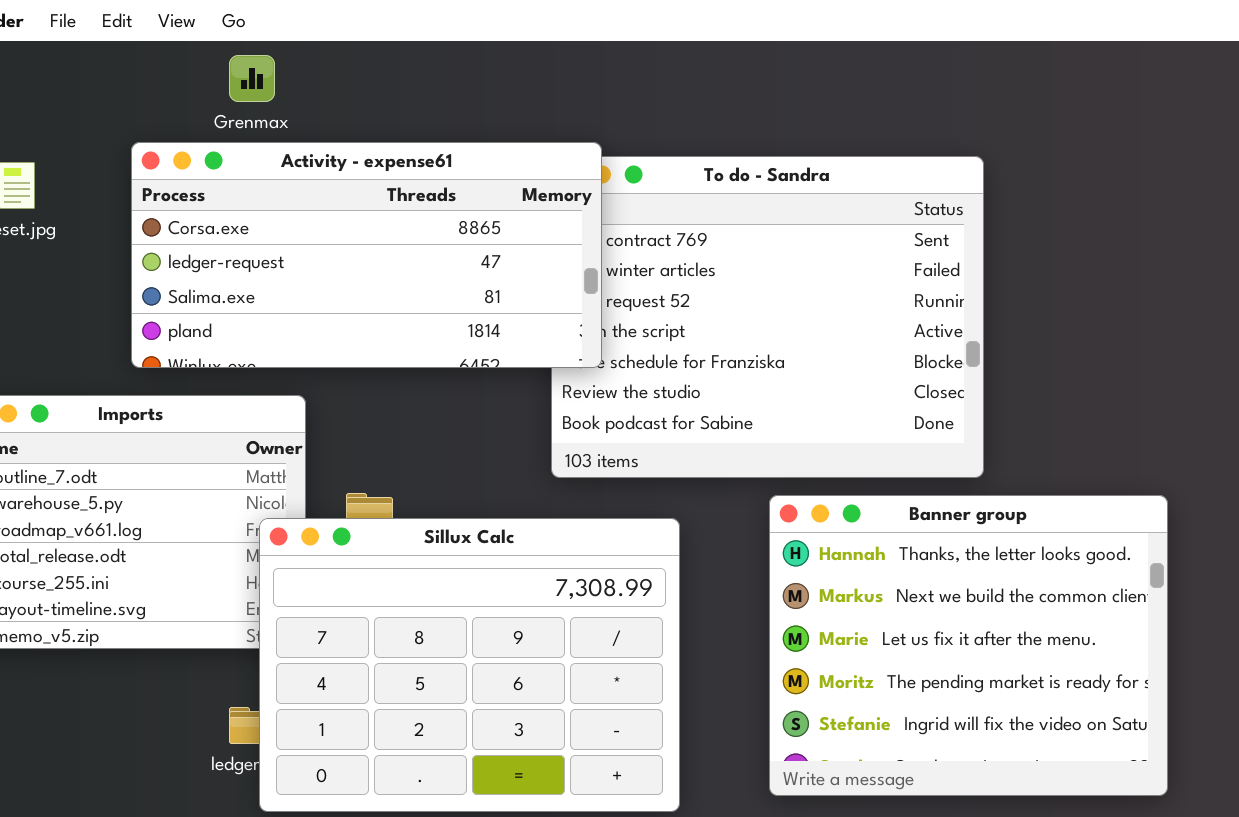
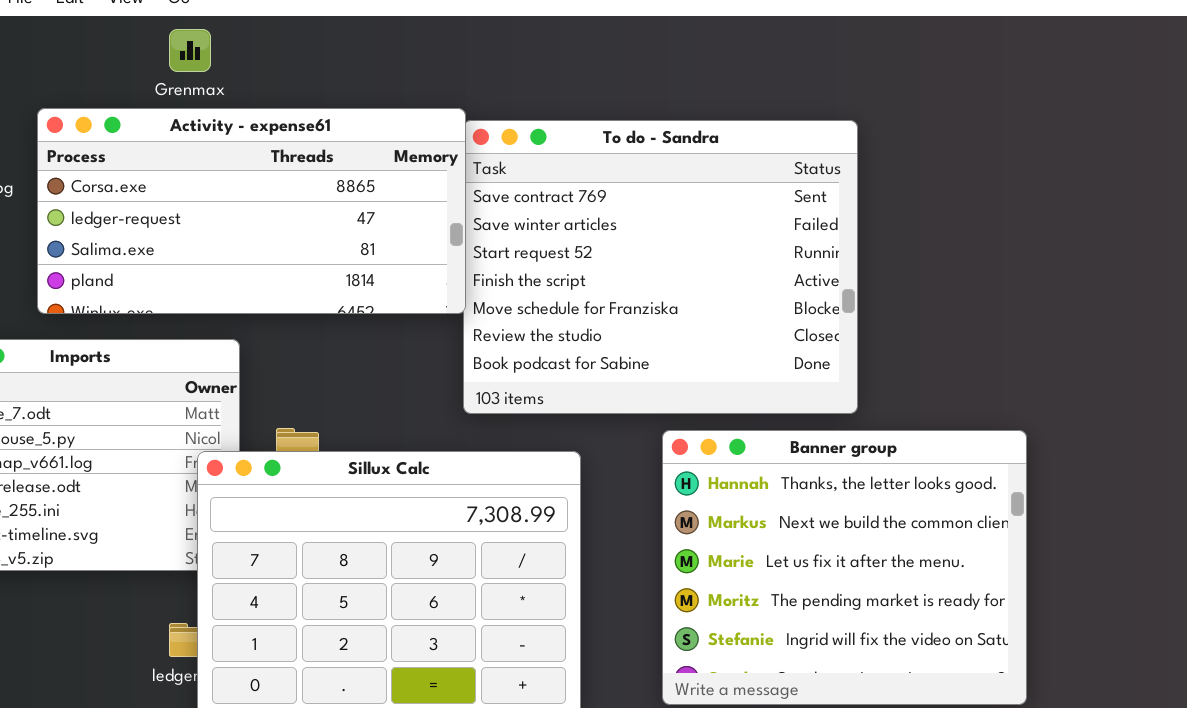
Activity - expense61: [131,142,602,368] -> [37,108,466,314], moved

